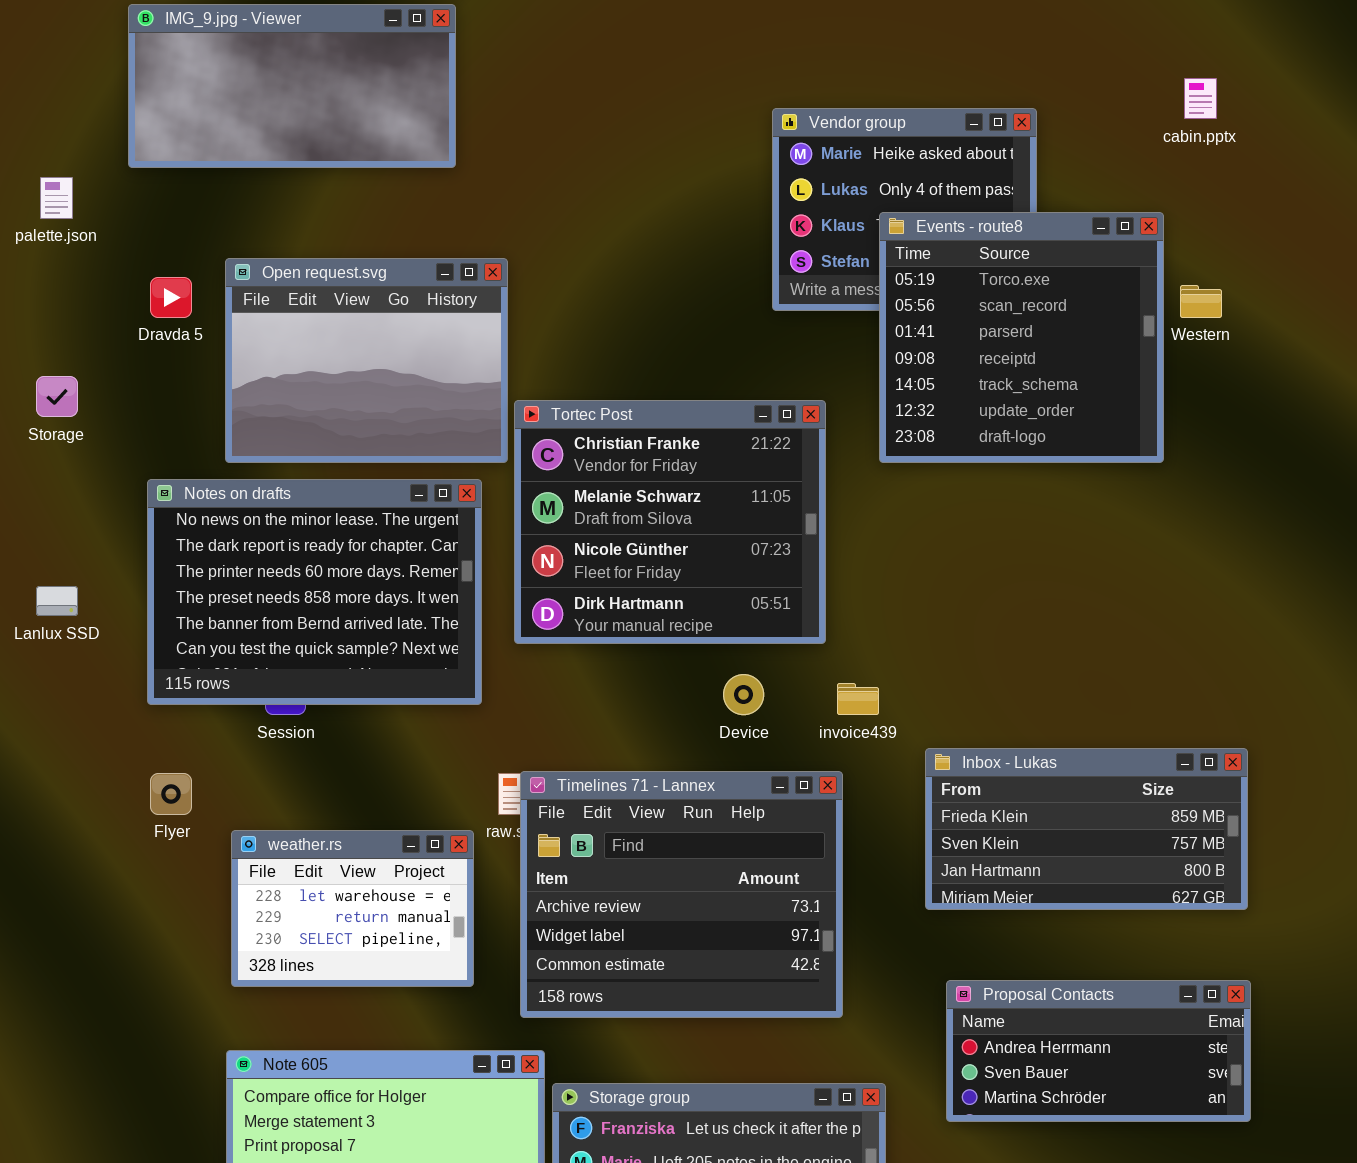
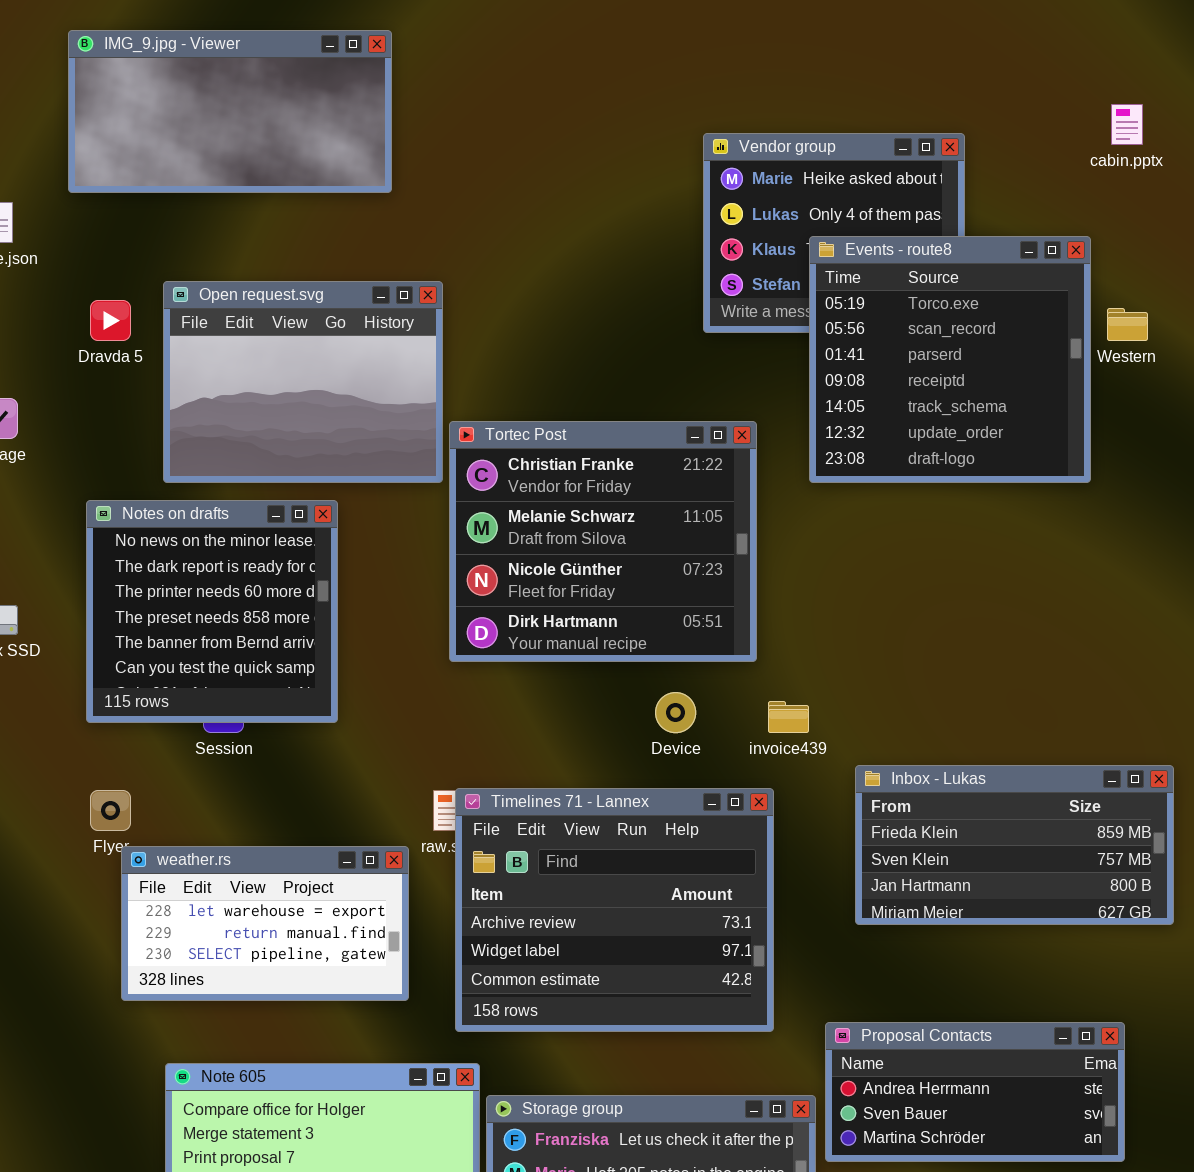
Notes on drafts: [147,479,482,705] -> [86,500,338,723], resized
weather.rs: [231,830,474,987] -> [121,846,409,1001], resized
Proposal Contacts: [946,980,1251,1122] -> [825,1022,1125,1162], moved

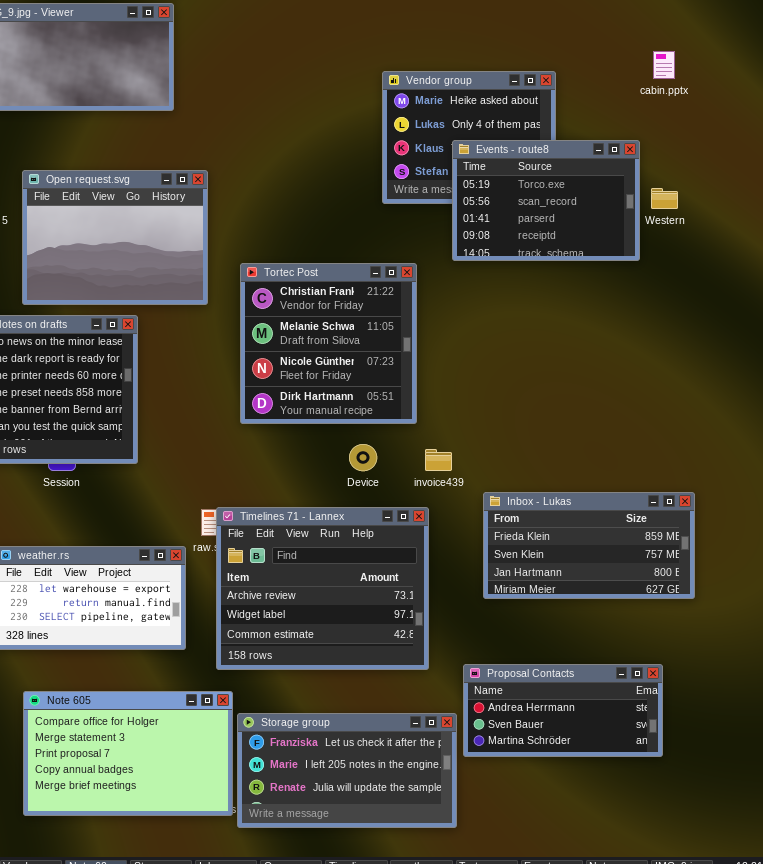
Events - route8: [809,236,1091,483] -> [452,140,640,261], resized
Tortec Post: [449,421,757,662] -> [240,263,417,424], resized

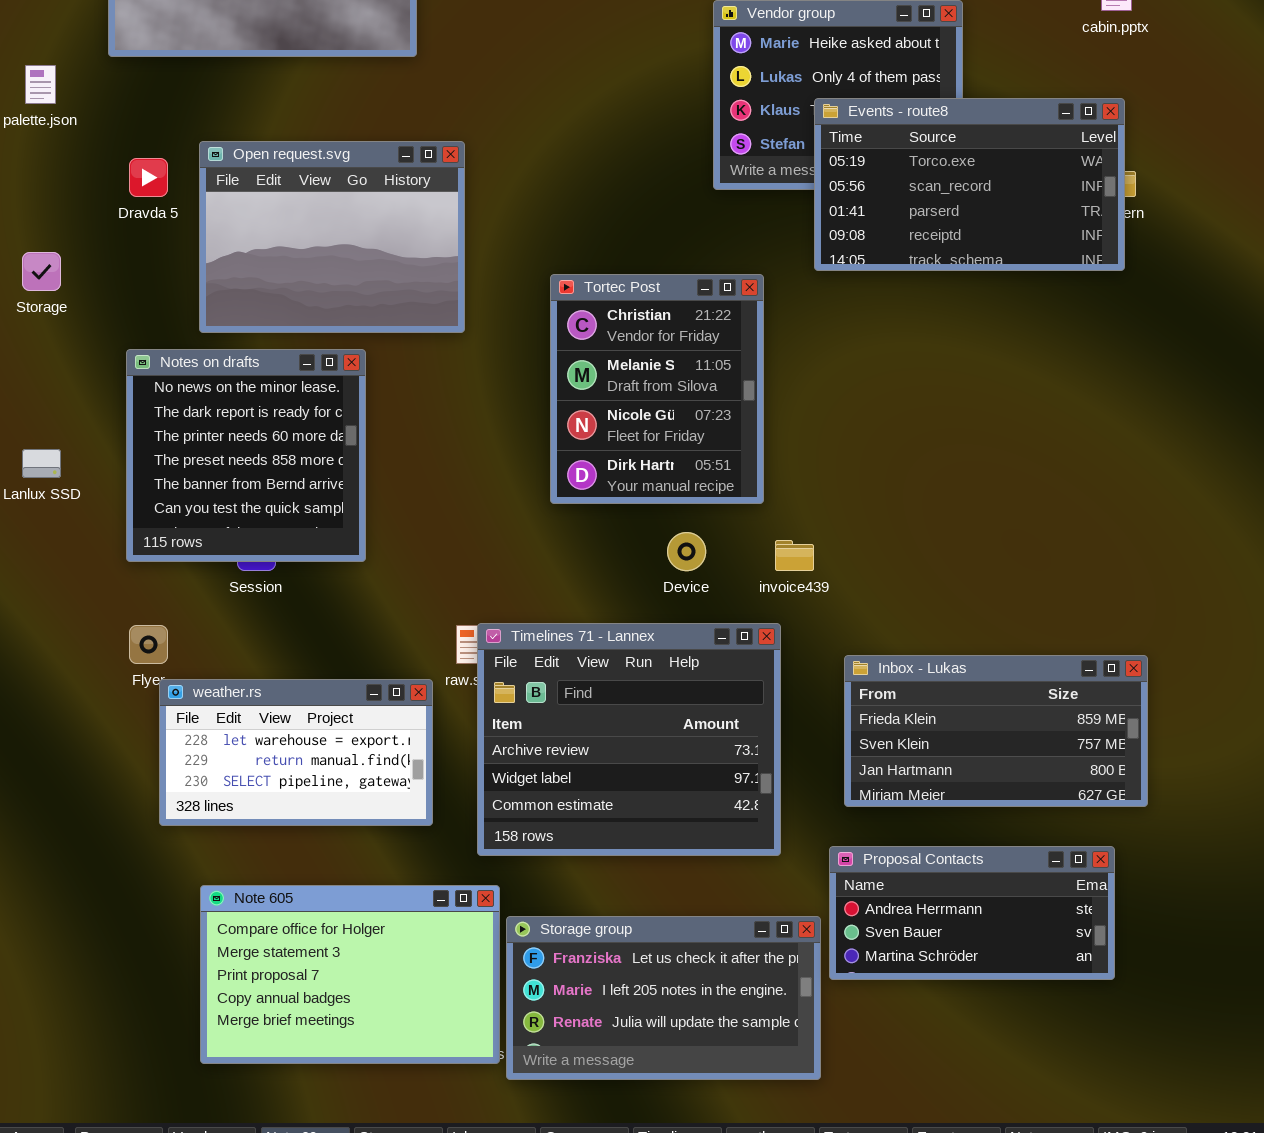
Events - route8: [452,140,640,261] -> [814,98,1125,271], resized
Tortec Post: [240,263,417,424] -> [550,274,764,504], resized
Inbox - Lukas: [483,492,695,599] -> [844,655,1148,807], moved

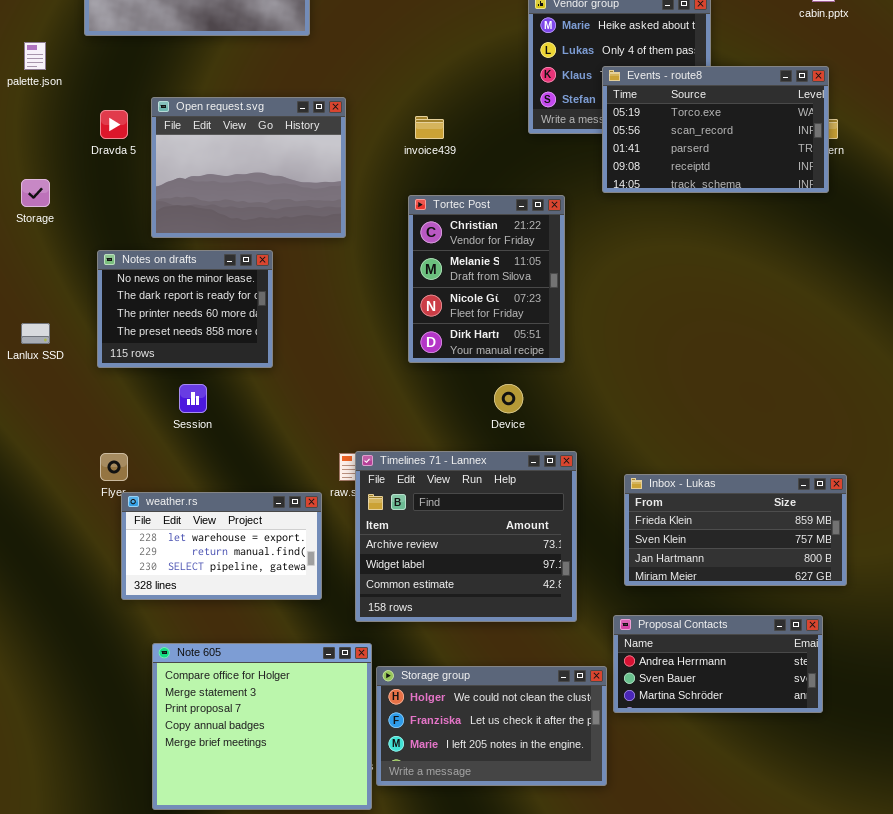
Notes on drafts: [126,349,366,562] -> [97,250,273,368], resized
invoice439: [775,540,814,571] -> [415,116,444,139], moved
Note 605: [200,885,500,1064] -> [152,643,372,810], resized
Storage group: [506,916,821,1080] -> [376,666,607,786], scrolled up 1 row

